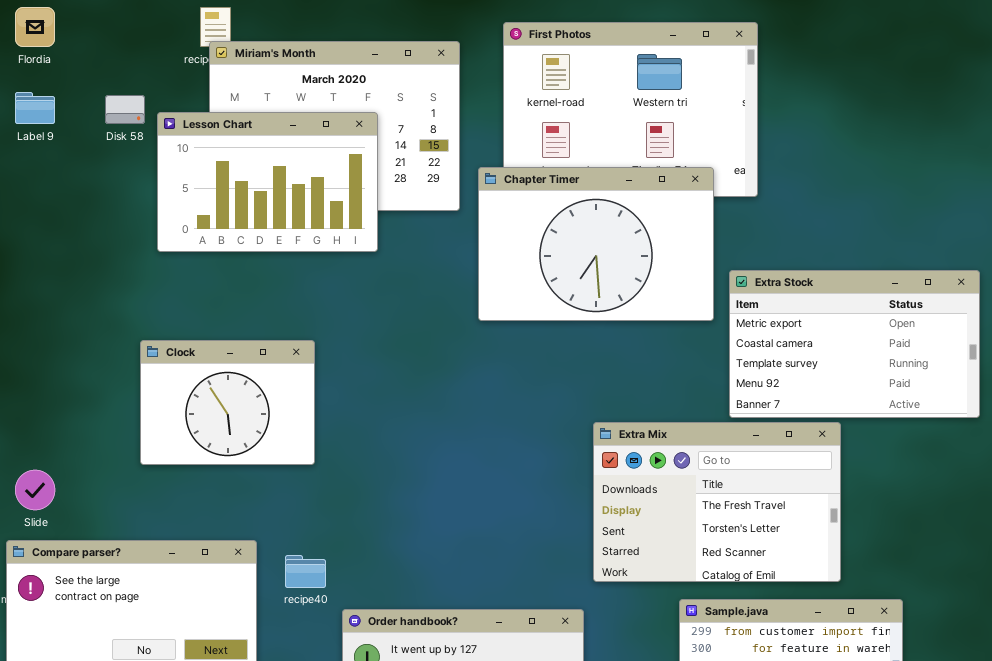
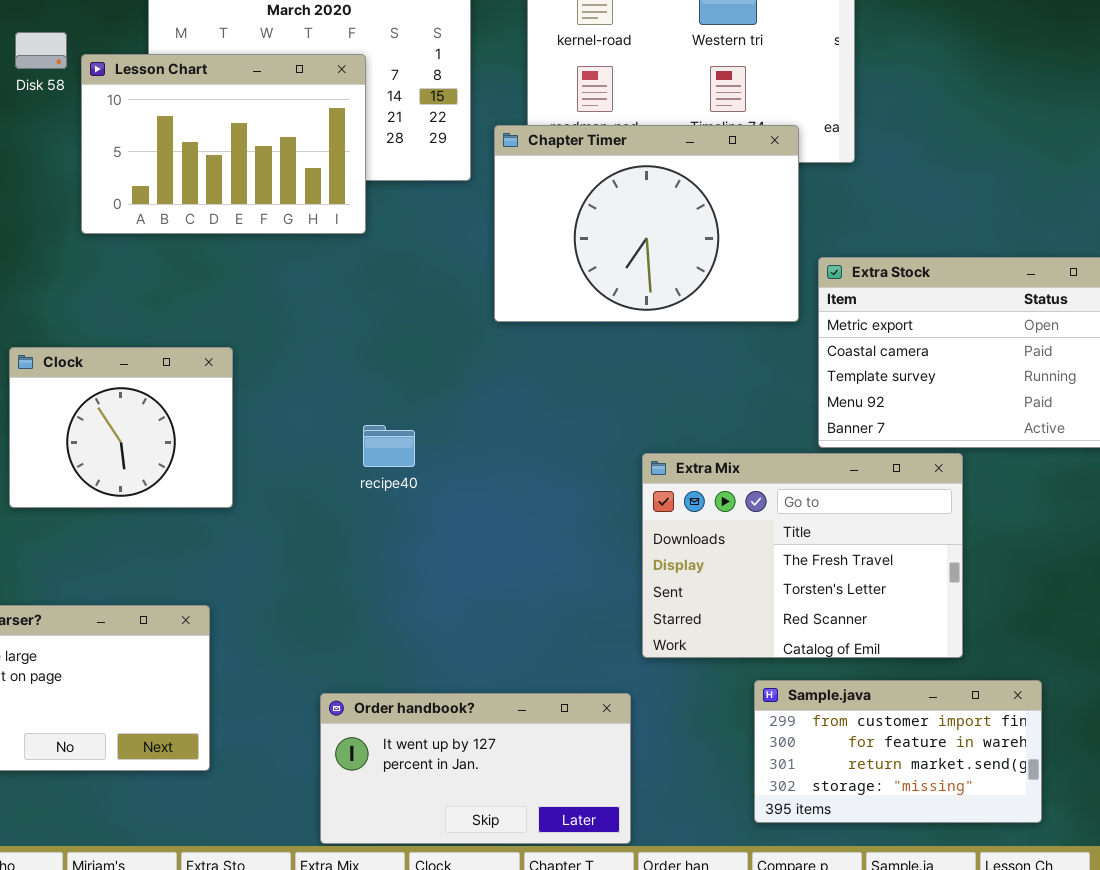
Clock: [140,340,315,465] -> [9,347,233,508], moved
recipe40: [285,555,326,588] -> [363,425,415,467], moved

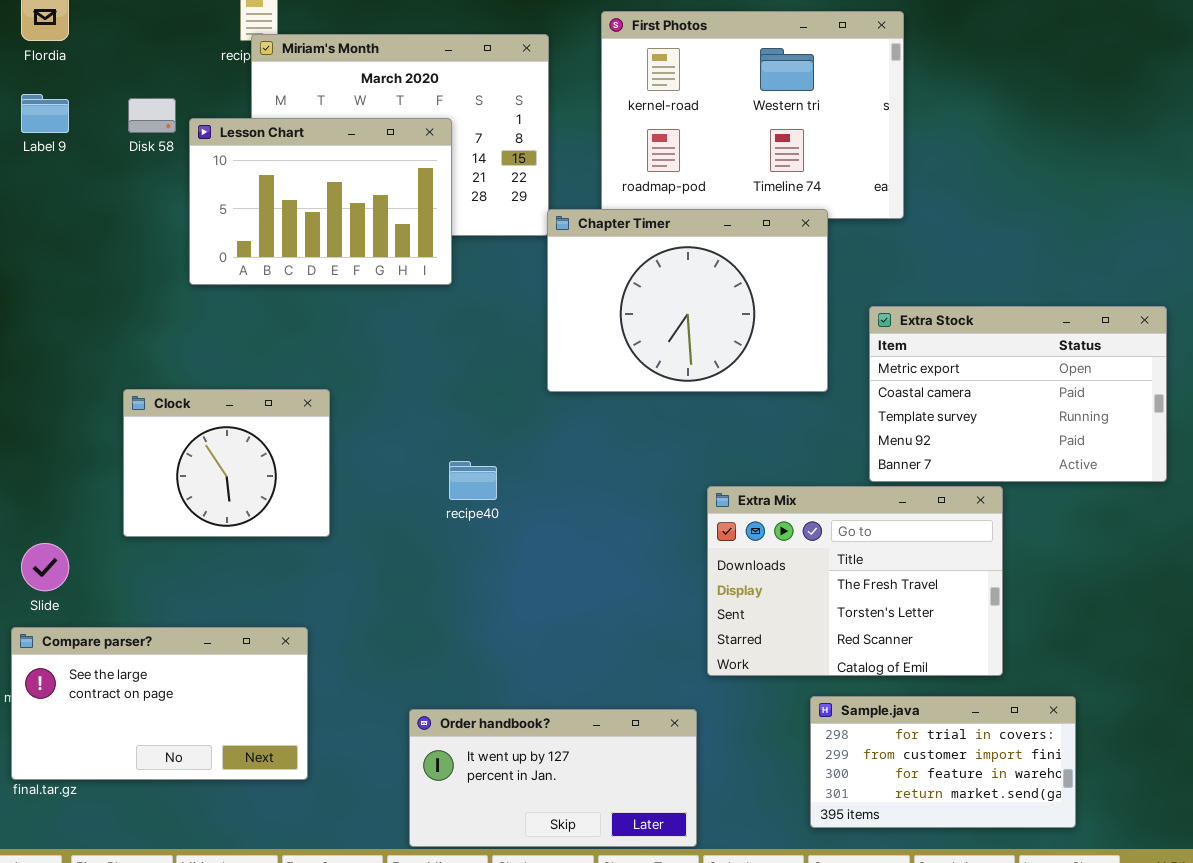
Chapter Timer: [494,125,799,322] -> [547,209,828,392], moved
Sample.java: [754,680,1042,823] -> [810,696,1076,828], scrolled up 1 row

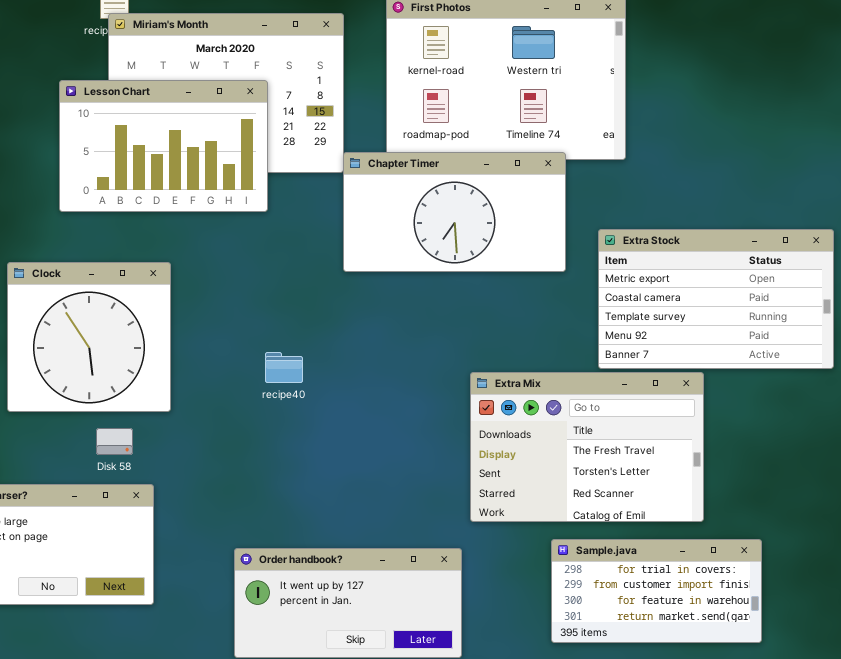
Disk 58: [128,98,176,133] -> [96,428,133,455], moved
Chapter Timer: [547,209,828,392] -> [343,152,566,272], resized
Clock: [123,389,330,537] -> [7,262,171,412], resized

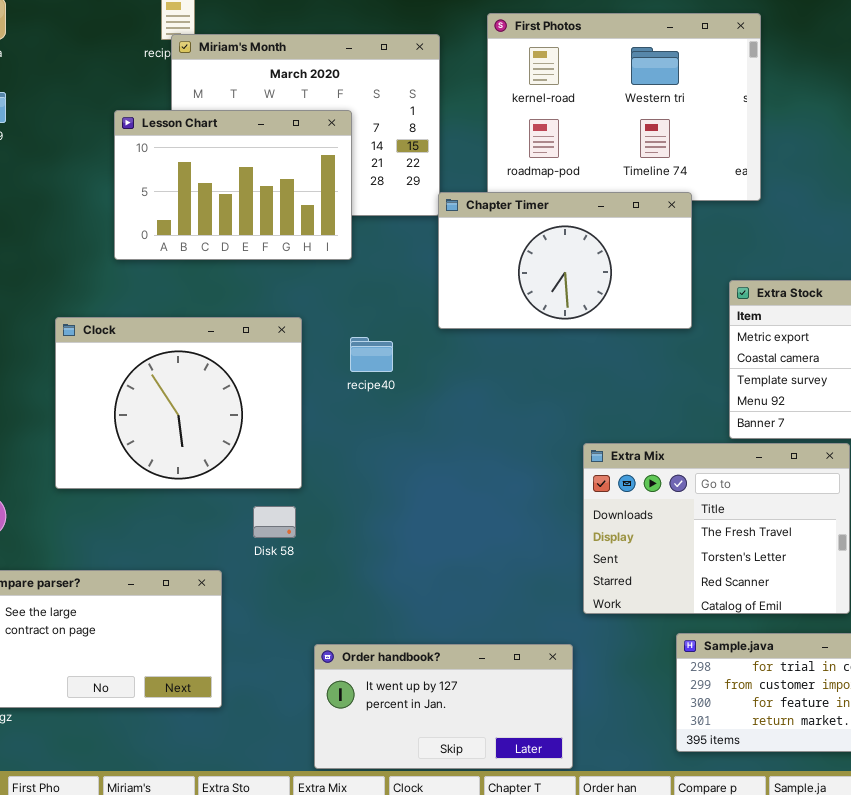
Clock: [7,262,171,412] -> [55,317,302,489], resized
recipe40: [265,352,303,383] -> [350,337,393,372], moved
Disk 58: [96,428,133,455] -> [253,506,296,538], moved

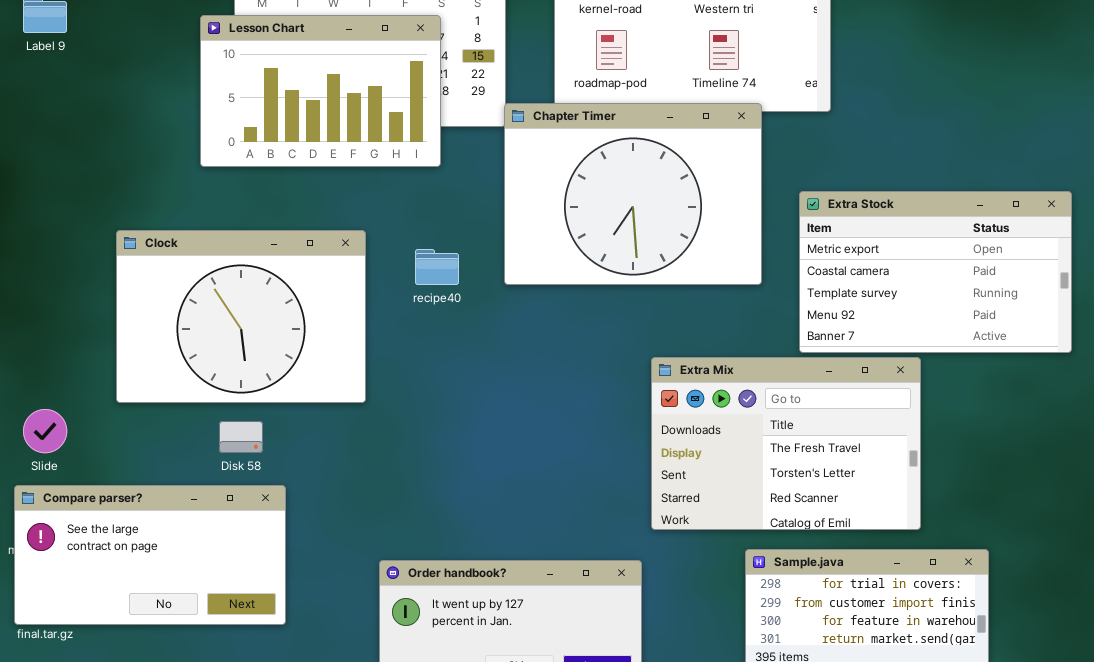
Lesson Chart: [114,110,352,260] -> [200,15,441,167], moved
Chapter Timer: [438,192,692,329] -> [504,103,762,285], resized
Disk 58: [253,506,296,538] -> [219,421,263,453], moved

